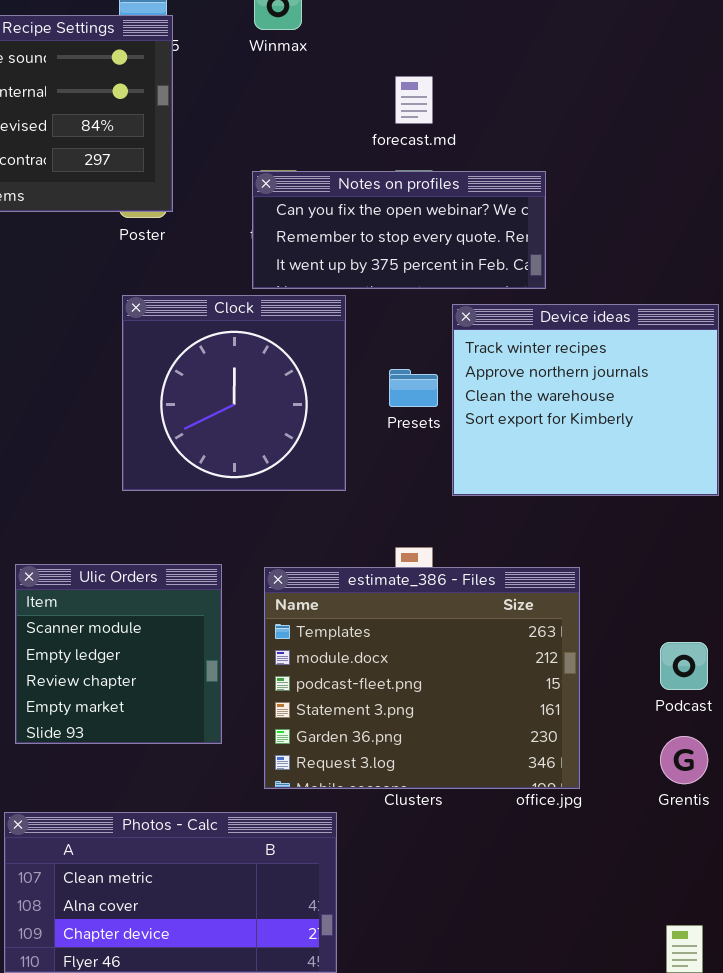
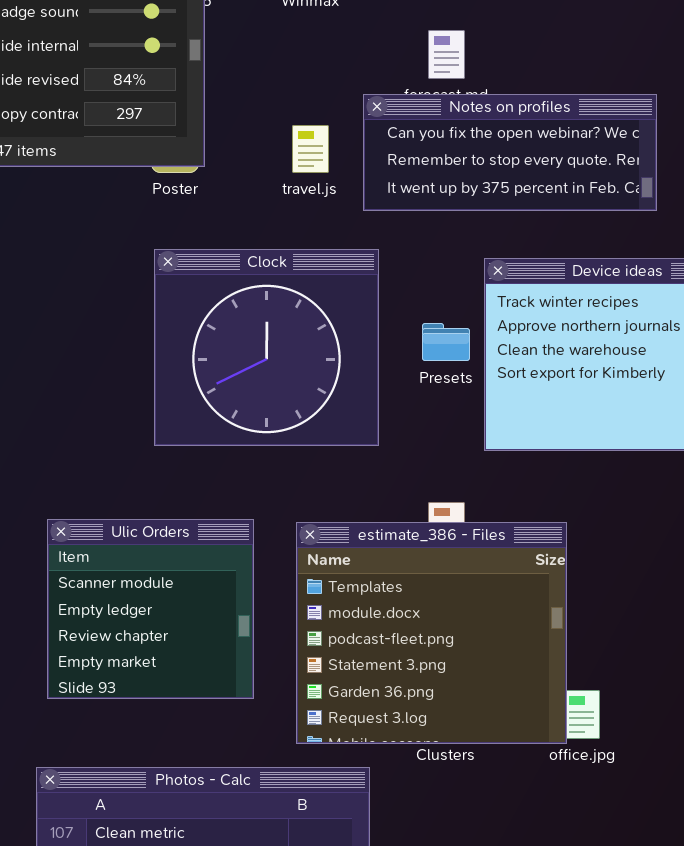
Notes on profiles: [252,171,546,289] -> [363,94,657,211], moved
estimate_386 - Files: [264,567,580,789] -> [296,522,567,744], resized

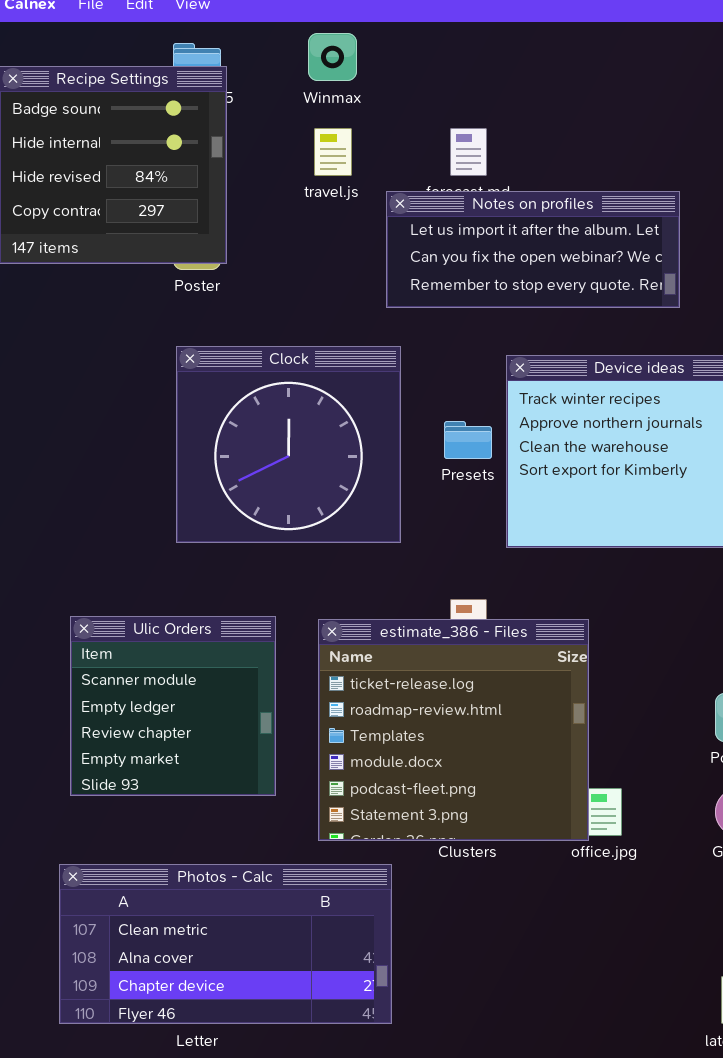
Notes on profiles: [363,94,657,211] -> [386,191,680,308], scrolled up 1 row
travel.js: [292,125,329,173] -> [314,128,352,176], moved
estimate_386 - Files: [296,522,567,744] -> [318,619,589,841], scrolled up 2 rows

